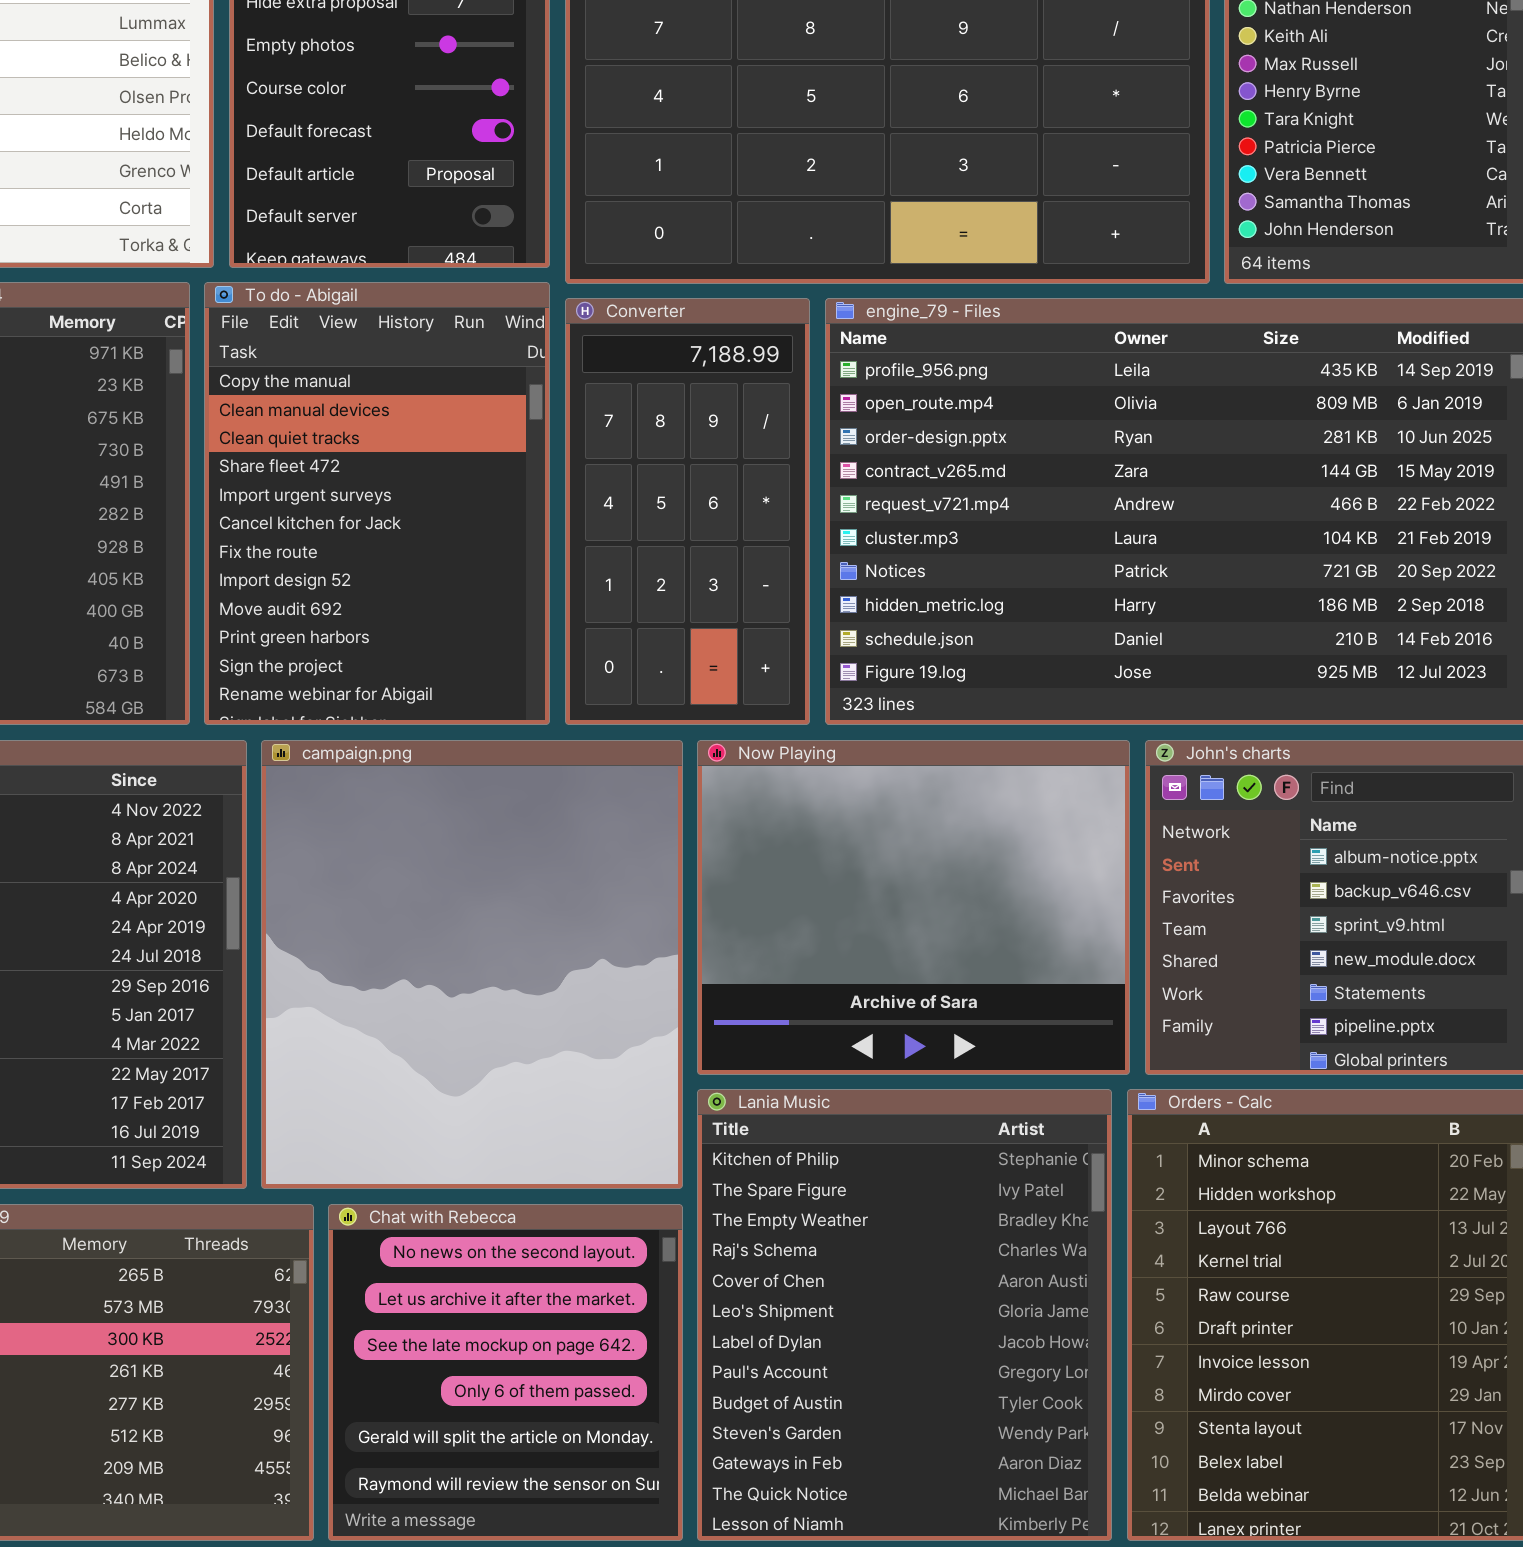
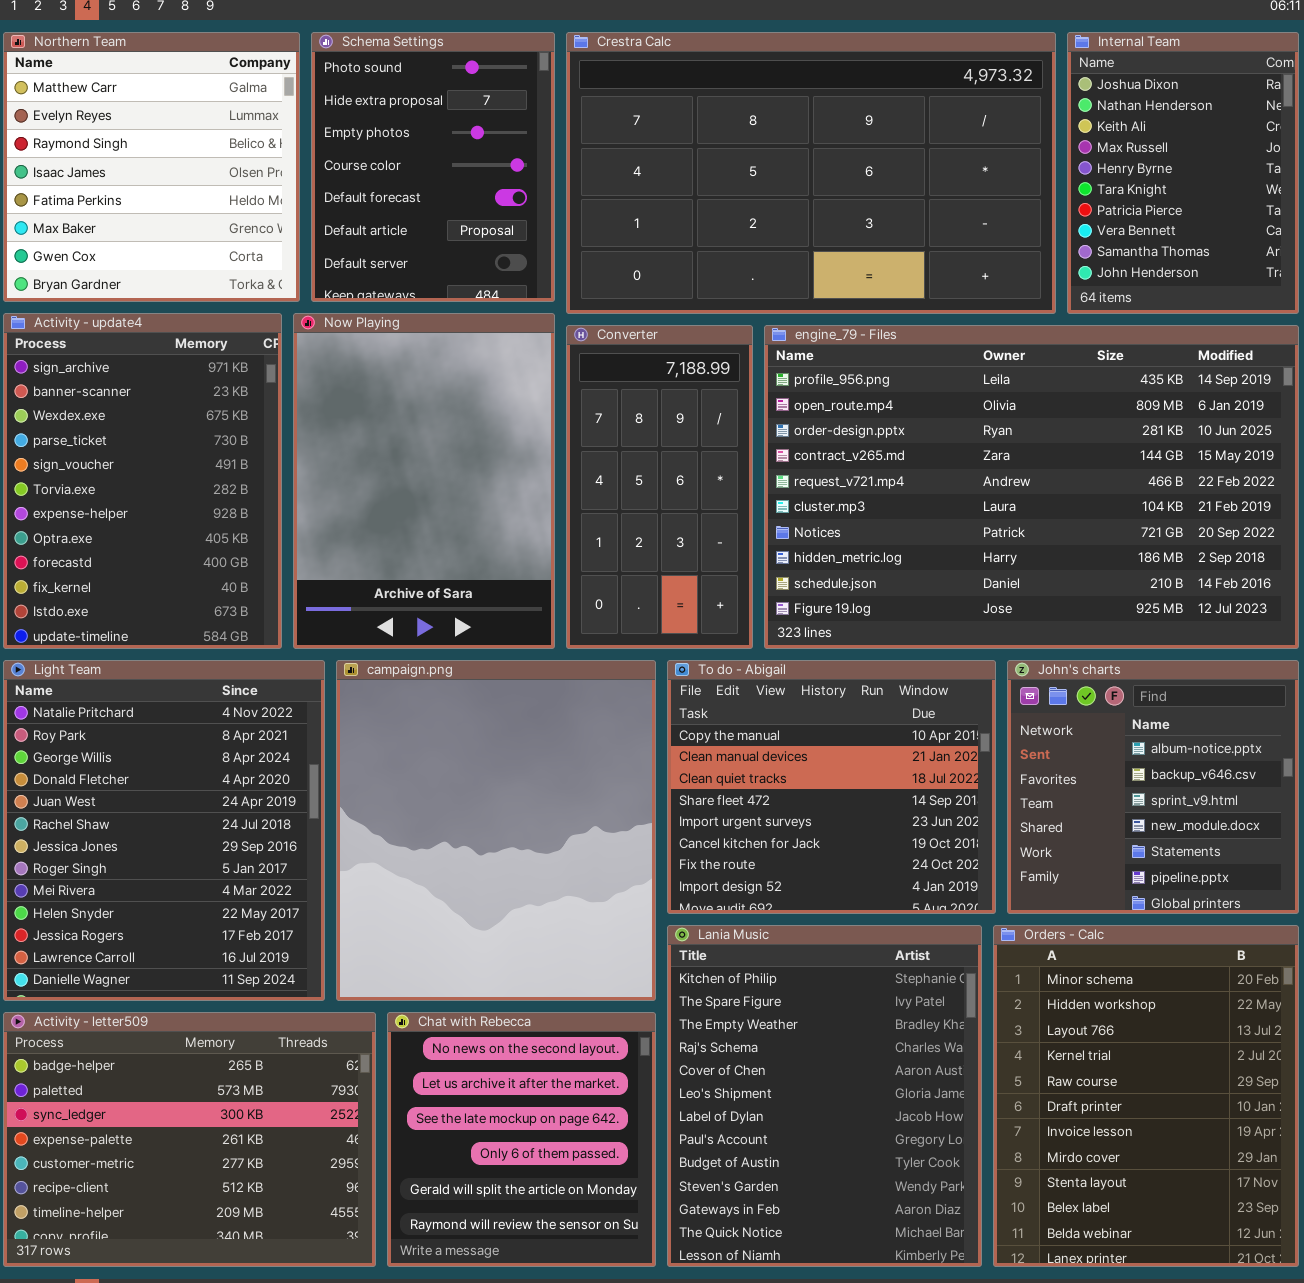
To do - Abigail: [204,282,550,725] -> [667,660,996,914], moved, resized
Now Playing: [697,740,1130,1075] -> [293,313,555,649], moved, resized

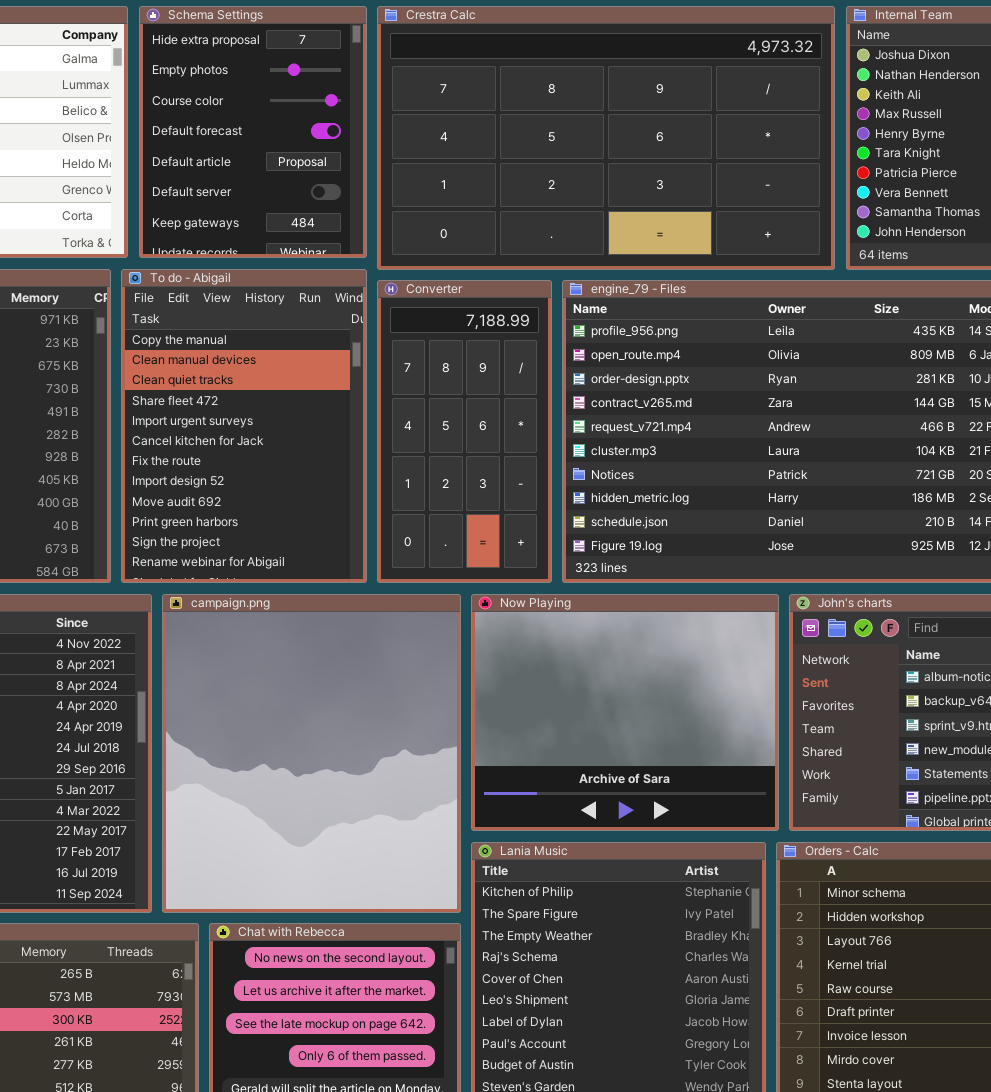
Schema Settings: [311,32,555,302] -> [139,6,367,258], scrolled down 1 row
Now Playing: [293,313,555,649] -> [471,594,779,831], moved, resized
To do - Abigail: [667,660,996,914] -> [121,269,367,583], moved, resized

